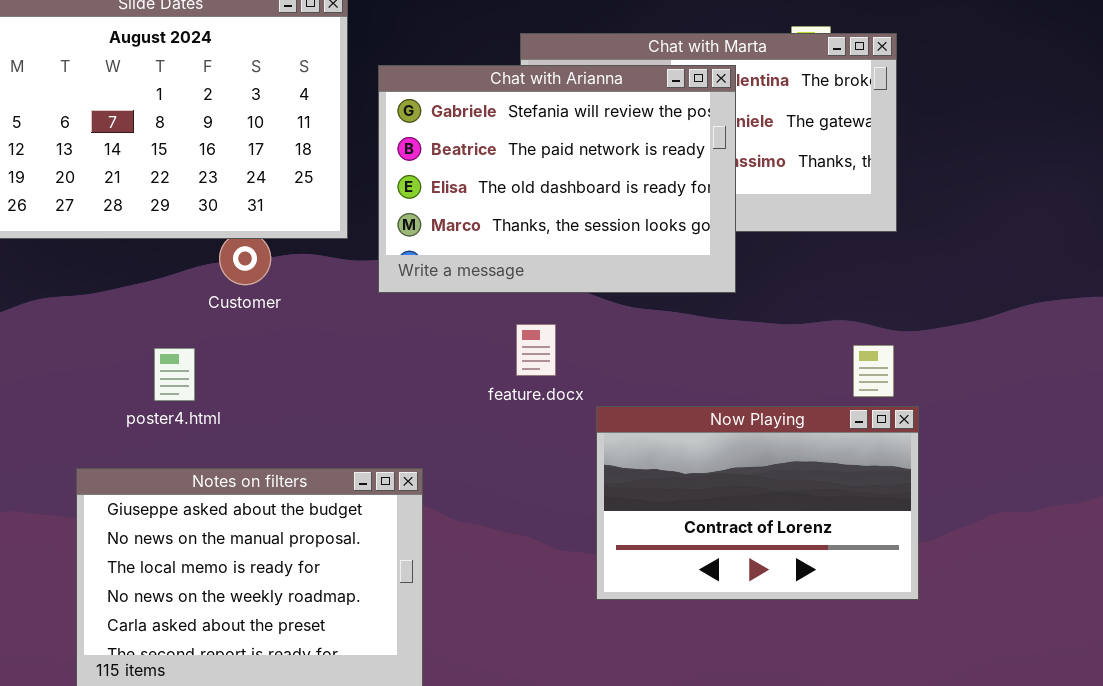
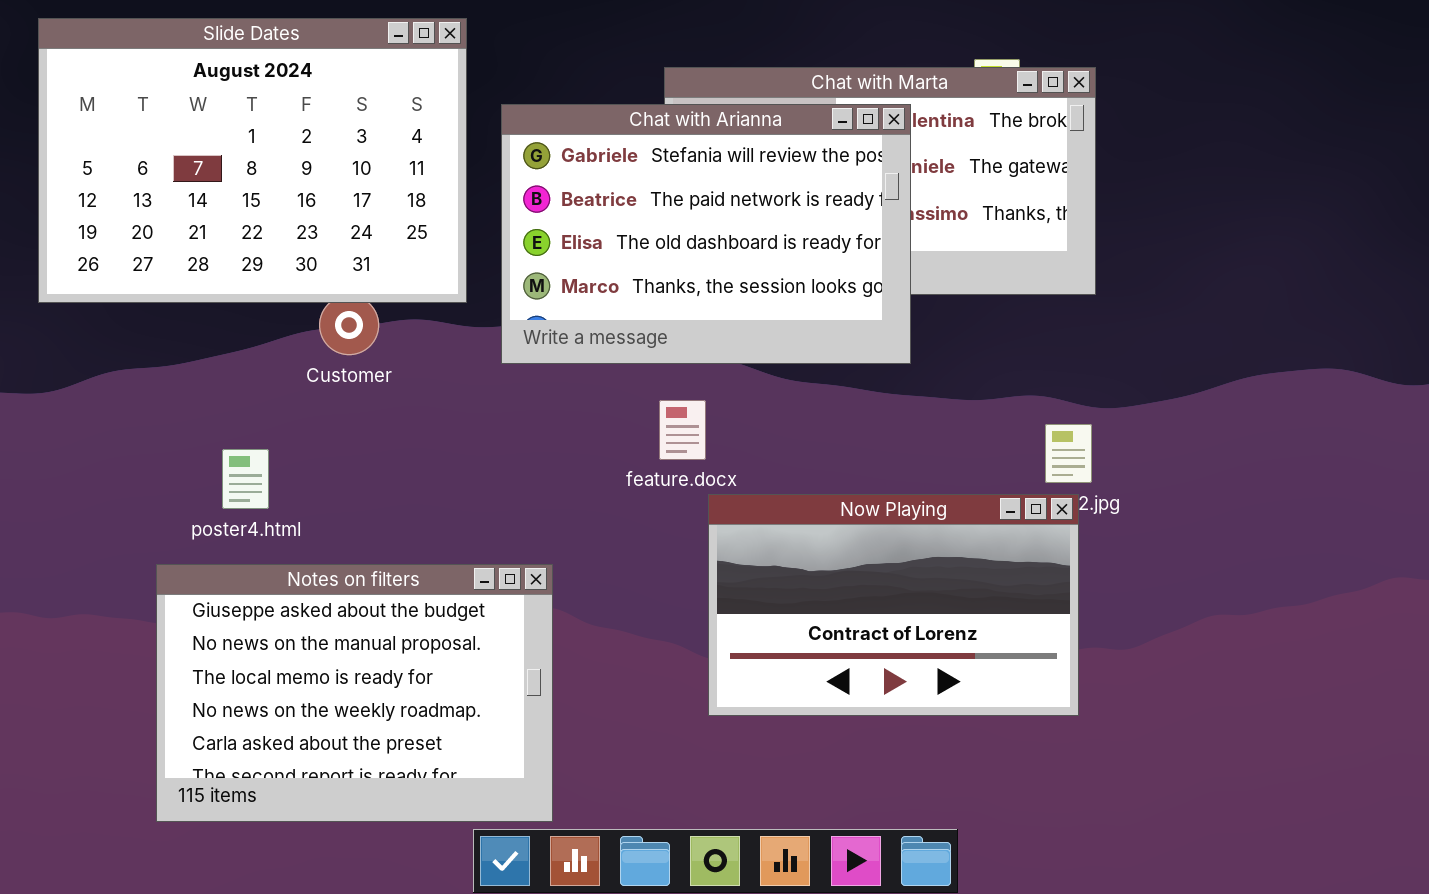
poster4.html: [154,348,195,401] -> [222,449,269,509], moved
Now Playing: [596,406,919,600] -> [708,494,1079,716], moved

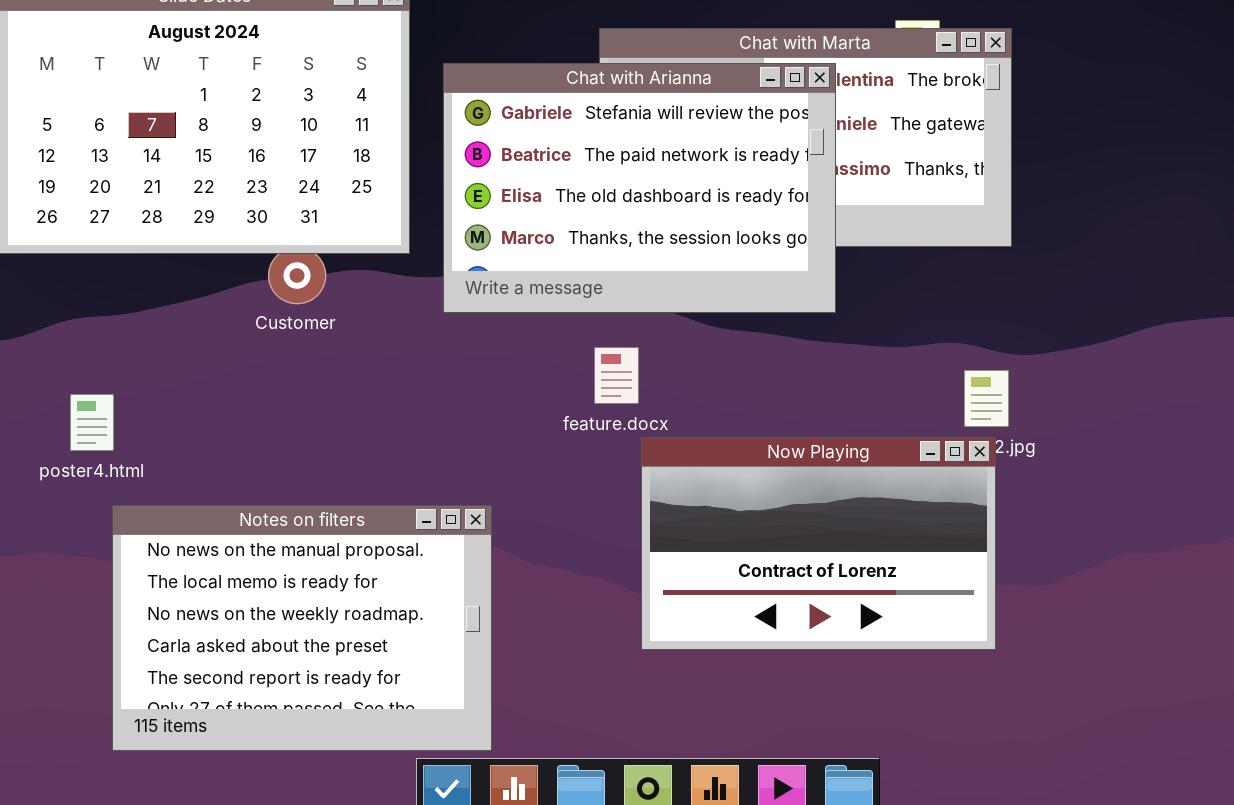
poster4.html: [222,449,269,509] -> [70,394,114,451], moved
Notes on filters: [156,564,553,822] -> [112,505,492,751], scrolled down 1 row

